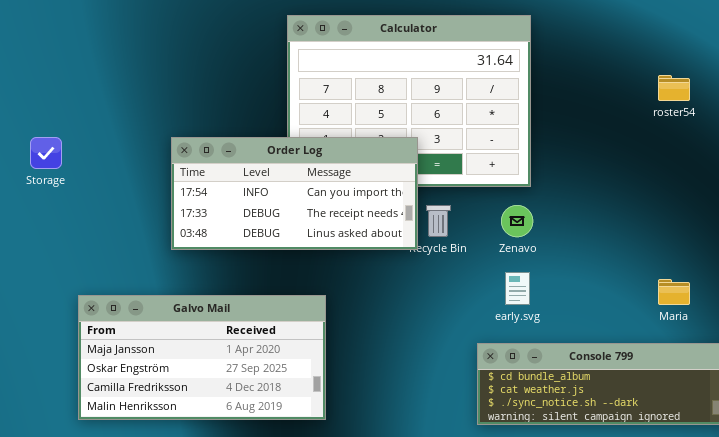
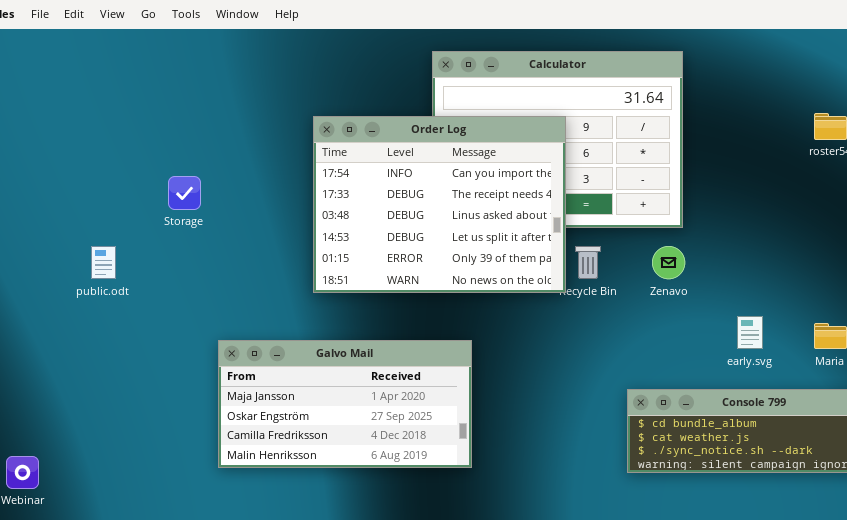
Order Log: [171,137,418,250] -> [313,116,566,293], resized
early.svg: [505,272,530,305] -> [737,316,763,349], moved

